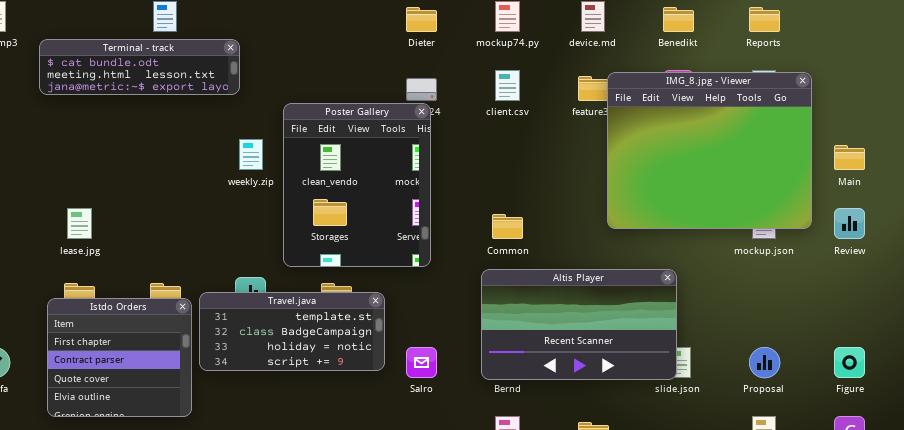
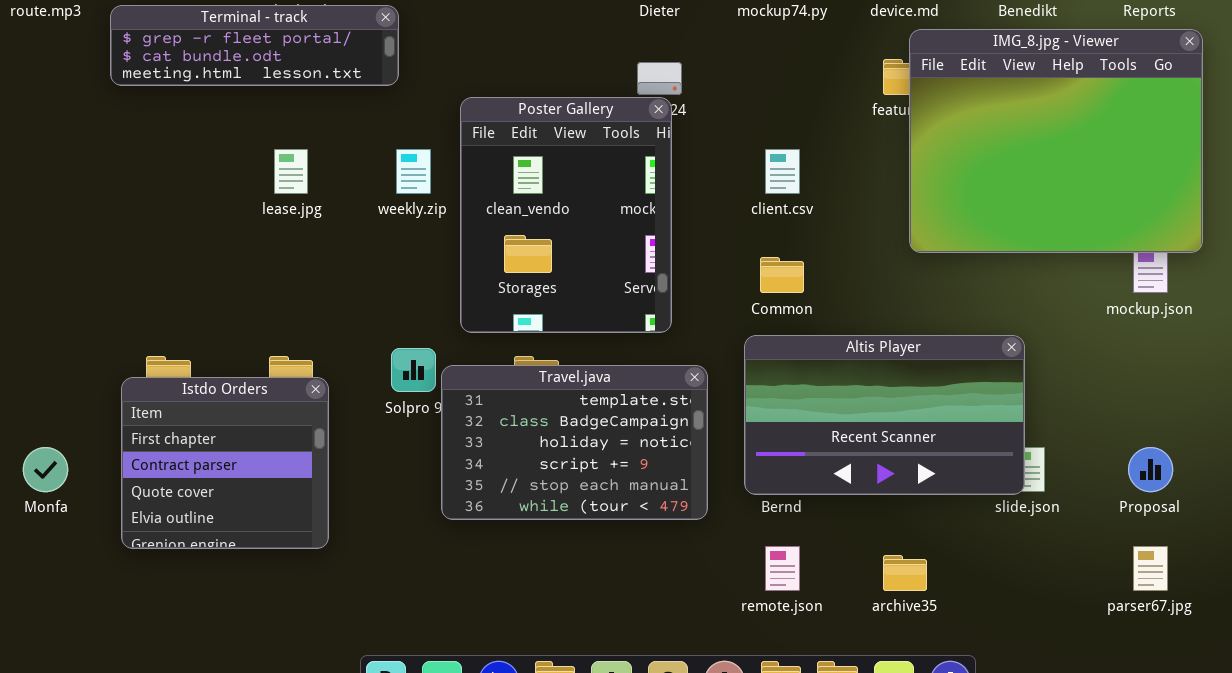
Terminal - track: [39,39,240,95] -> [110,5,399,86], scrolled up 1 row
client.csv: [495,70,520,101] -> [765,149,800,194], moved
IMG_8.jpg - Viewer: [607,72,812,229] -> [909,29,1203,253], moved
lease.jpg: [67,208,92,239] -> [274,149,308,194], moved
Travel.java: [199,292,385,371] -> [441,365,708,520], moved, resized

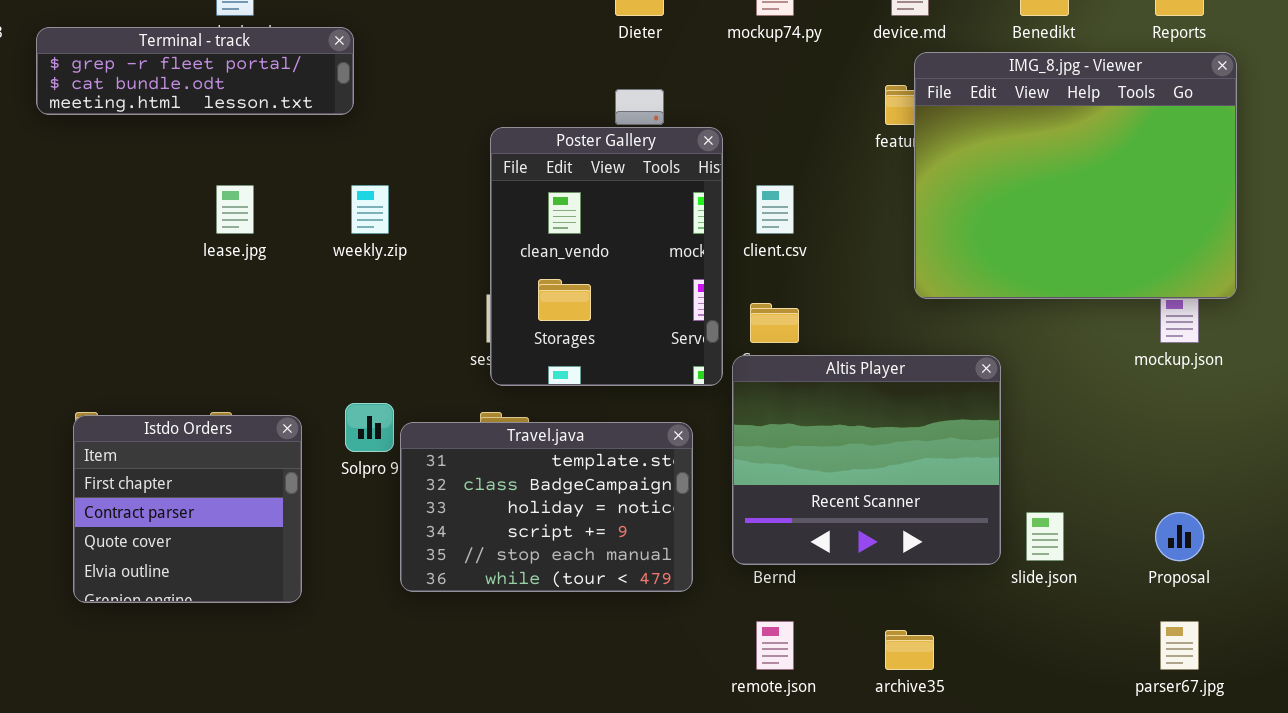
Poster Gallery: [460,97,672,333] -> [490,127,723,386], moved
Altis Player: [744,335,1025,495] -> [732,355,1001,565], resized
Istdo Orders: [121,377,329,549] -> [73,415,302,603], moved

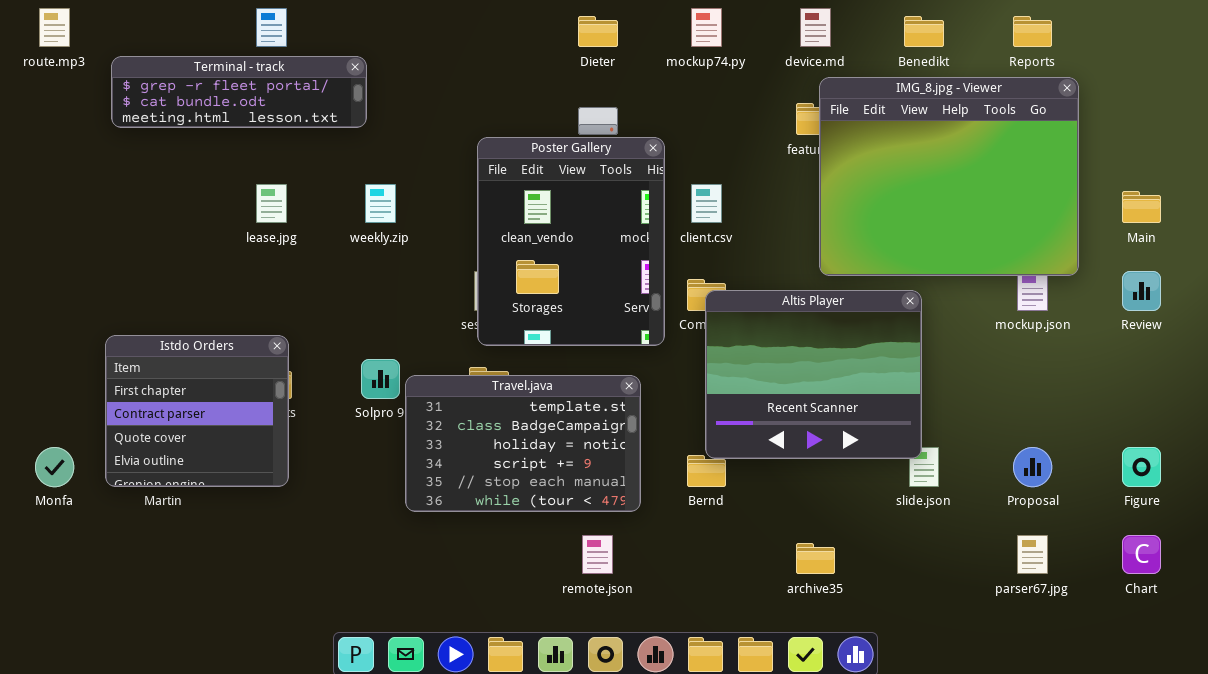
Altis Player: [732,355,1001,565] -> [705,290,922,459], moved
Istdo Orders: [73,415,302,603] -> [105,335,289,487], moved
remote.json: [756,621,794,670] -> [582,535,613,574], moved

